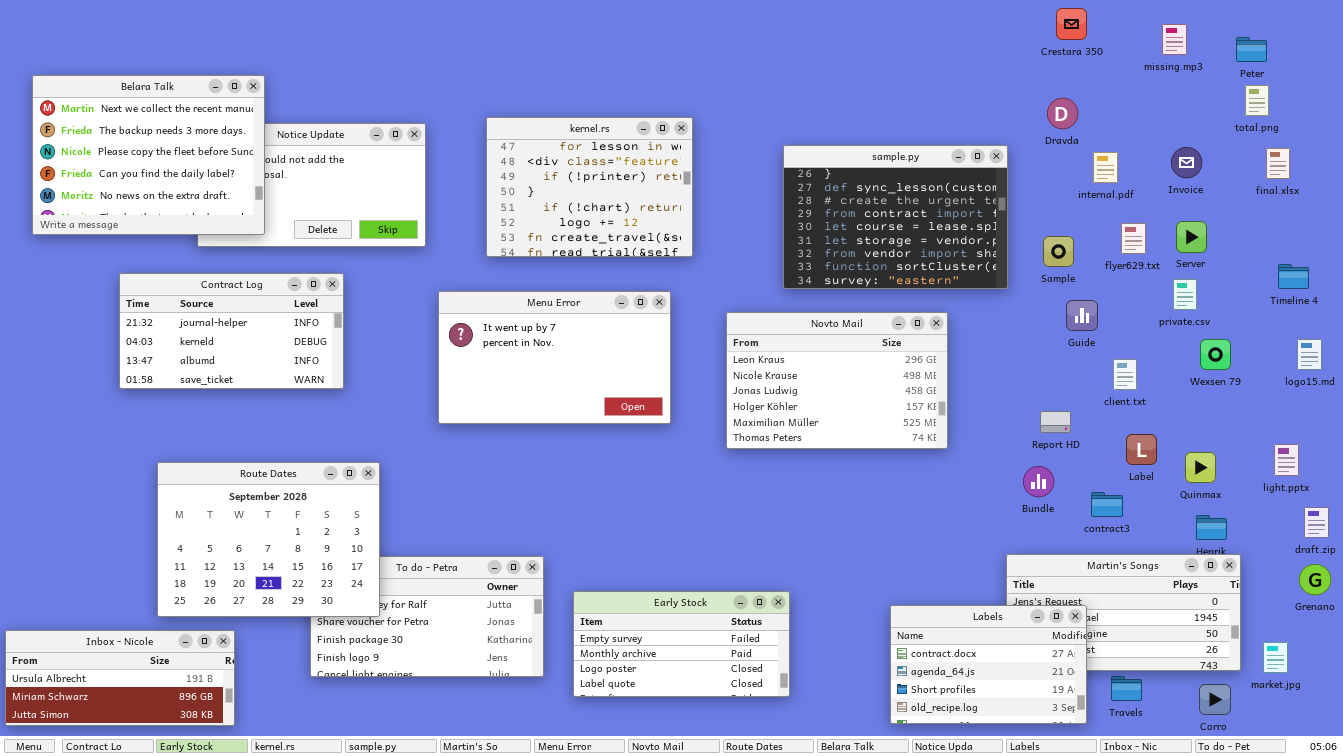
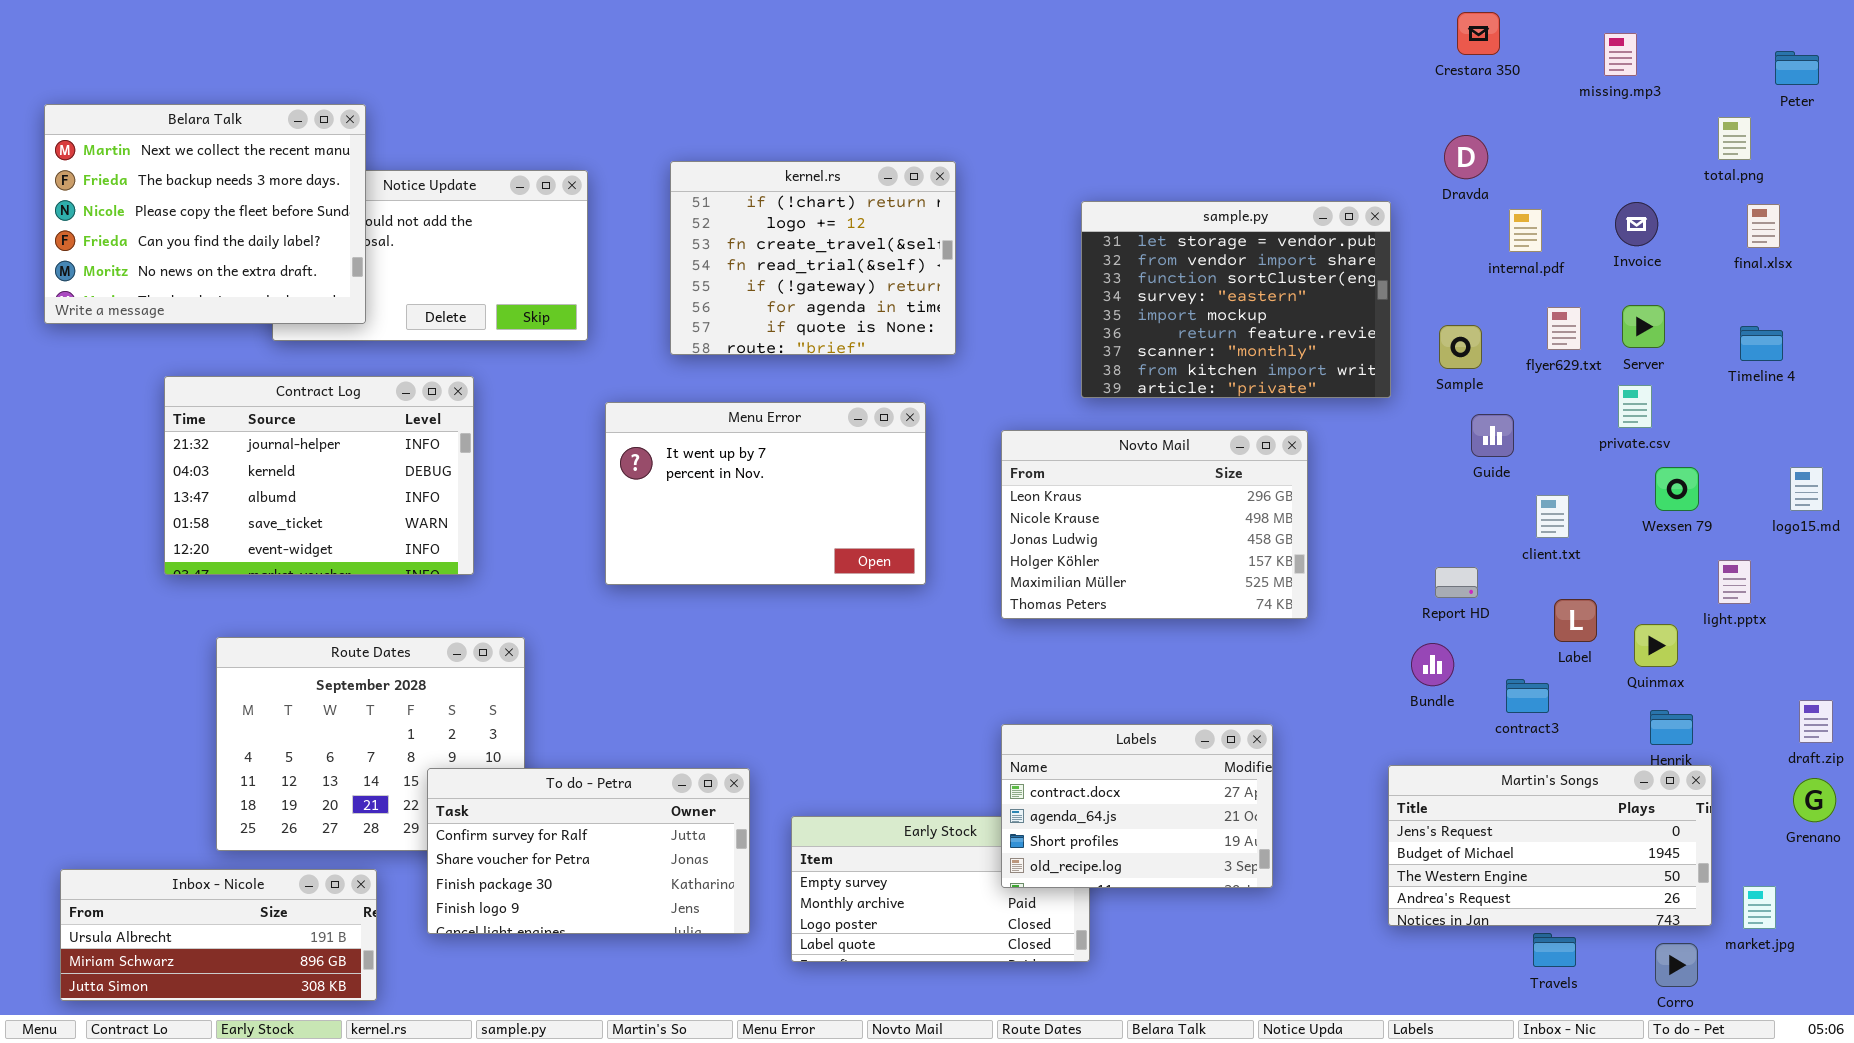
Peter: [1236,37,1267,62] -> [1775,51,1819,85], moved
kernel.rs: [486,117,693,257] -> [670,161,956,355], scrolled down 4 rows
sample.py: [783,145,1008,289] -> [1081,201,1391,398], scrolled down 5 rows
Timeline 4: [1278,264,1309,289] -> [1740,326,1783,361], moved
Contract Log: [119,273,344,389] -> [164,376,474,575], resized
light.pptx: [1274,444,1299,476] -> [1718,560,1751,604], moved
To do - Petra: [310,556,544,677] -> [427,768,750,934], raised
Labels: [890,605,1087,724] -> [1001,724,1273,888], moved
Inbox - Nicole: [5,630,235,726] -> [60,869,377,1001], moved

